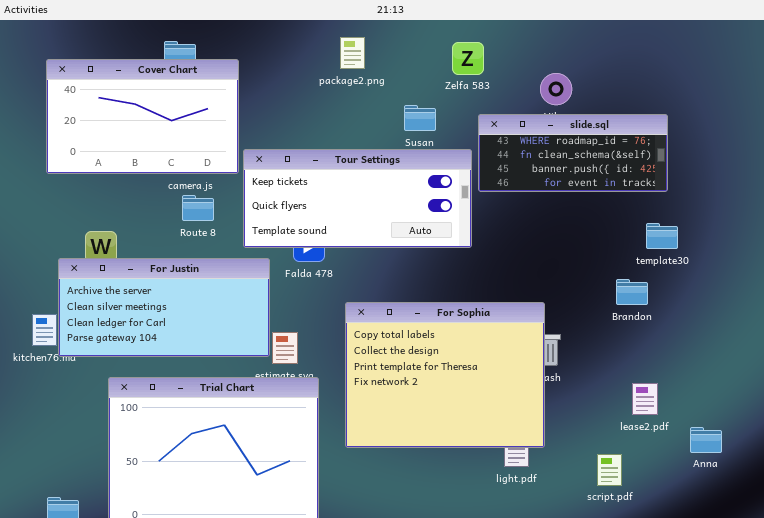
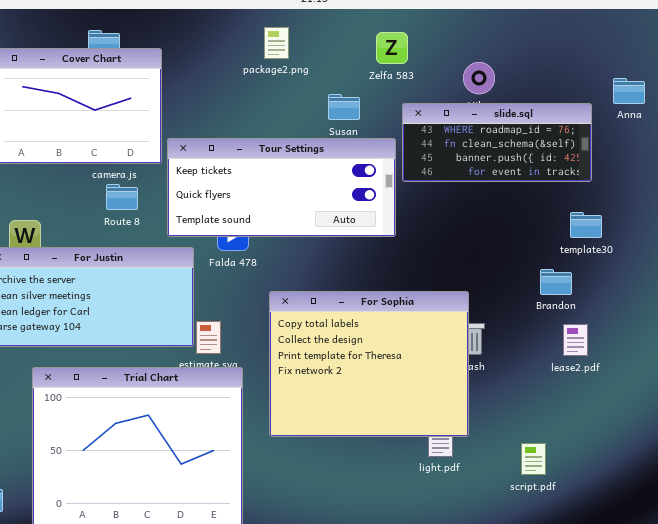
lease2.pdf: [632,383,658,415] -> [563,324,588,356], moved
Anna: [690,427,722,453] -> [613,78,645,104], moved

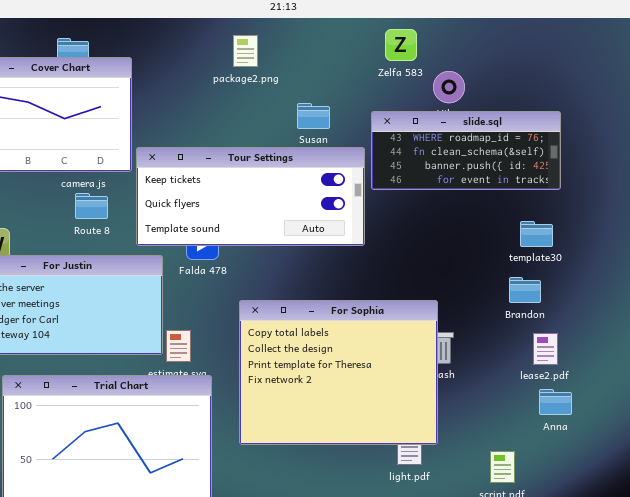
Zelfa 583: [376,32,408,64] -> [385,29,417,61], moved
Anna: [613,78,645,104] -> [539,389,572,415], moved
template30: [570,212,602,238] -> [520,221,553,247], moved

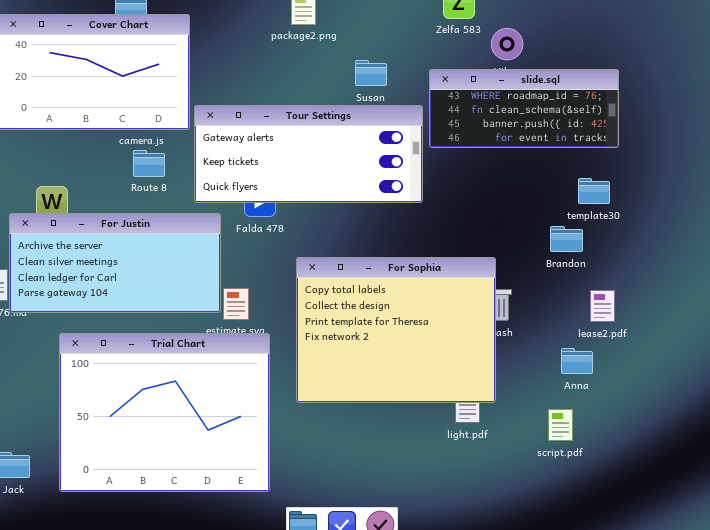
Tour Settings: [136,147,365,246] -> [194,105,423,203], scrolled up 1 row
Brandon: [509,277,541,303] -> [550,226,583,252], moved
Anna: [539,389,572,415] -> [561,348,593,374], moved

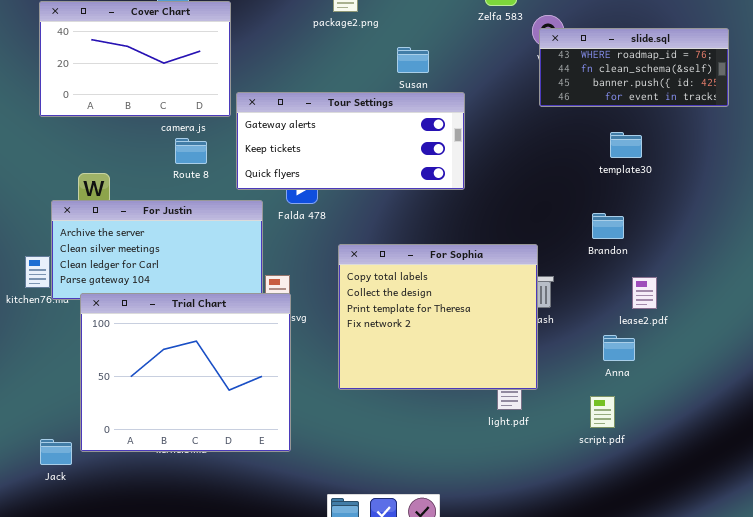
slide.sql: [429,69,619,148] -> [539,28,729,107], moved
template30: [578,178,610,204] -> [610,132,642,158], moved
Trial Chart: [59,333,270,492] -> [80,293,291,452], moved

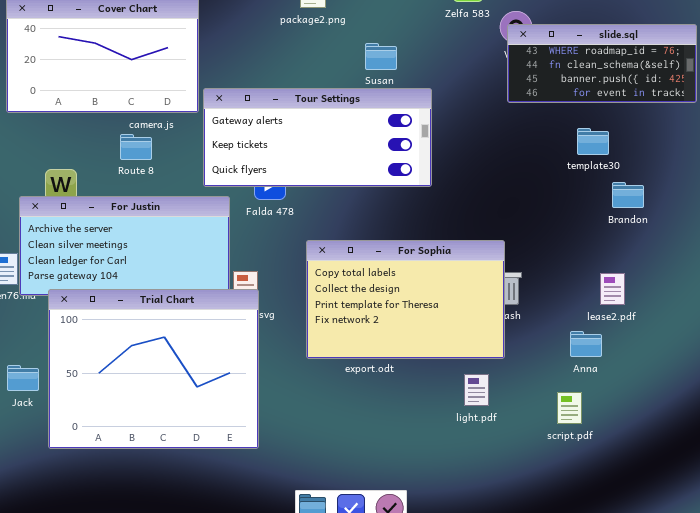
Route 8: [175,138,207,164] -> [120,134,152,160], moved
Brandon: [592,213,624,239] -> [612,182,644,208], moved
For Sophia: [338,244,538,390] -> [306,240,505,359], resized
Jack: [40,439,72,465] -> [7,365,39,391], moved

